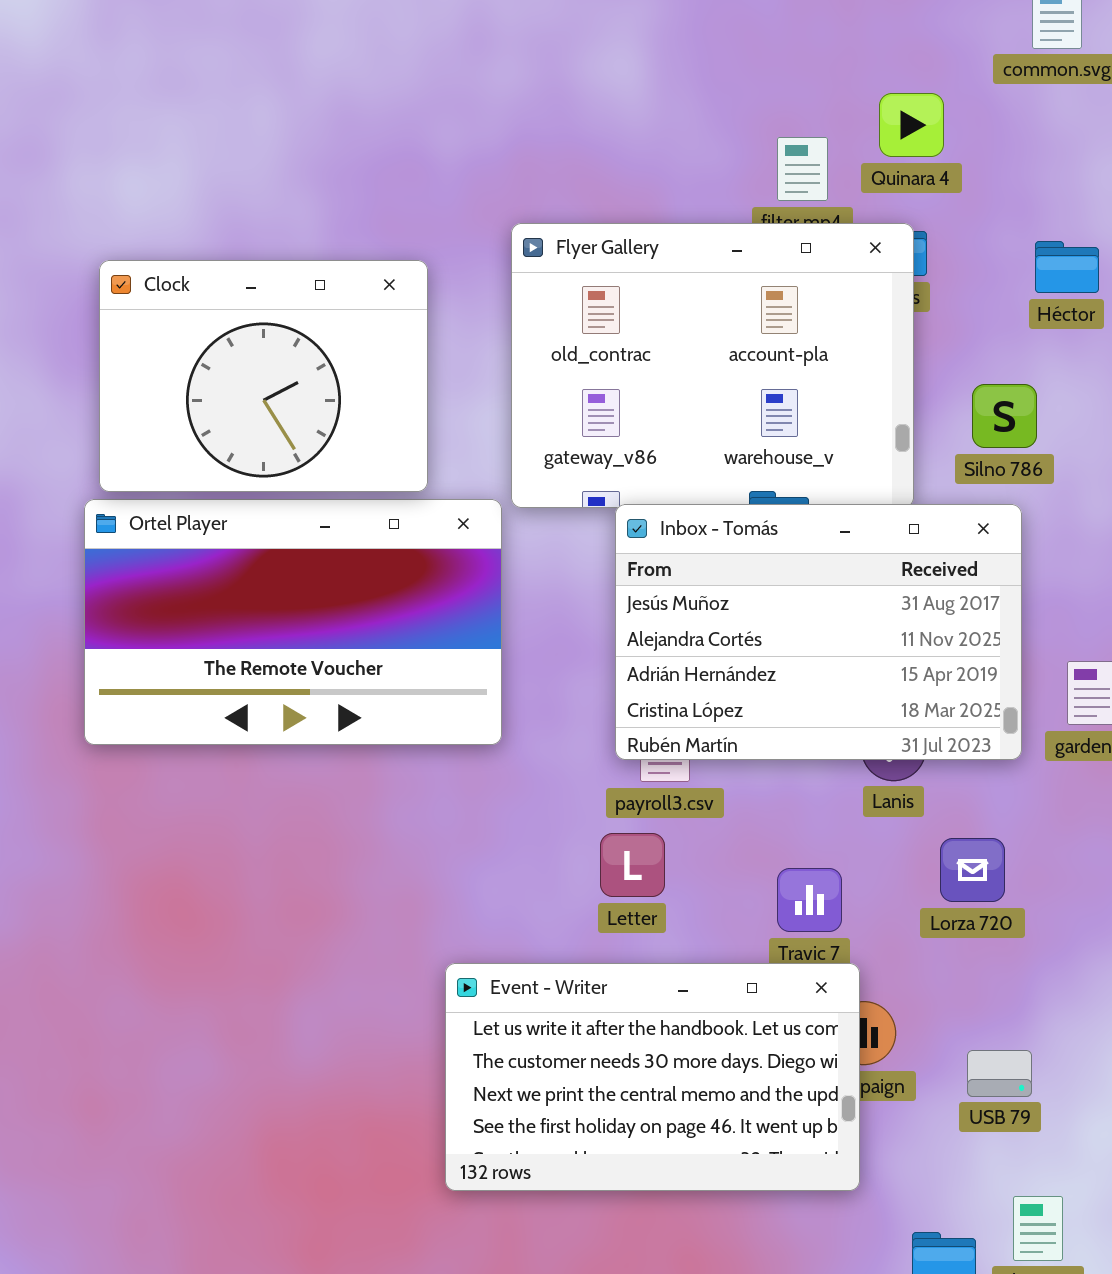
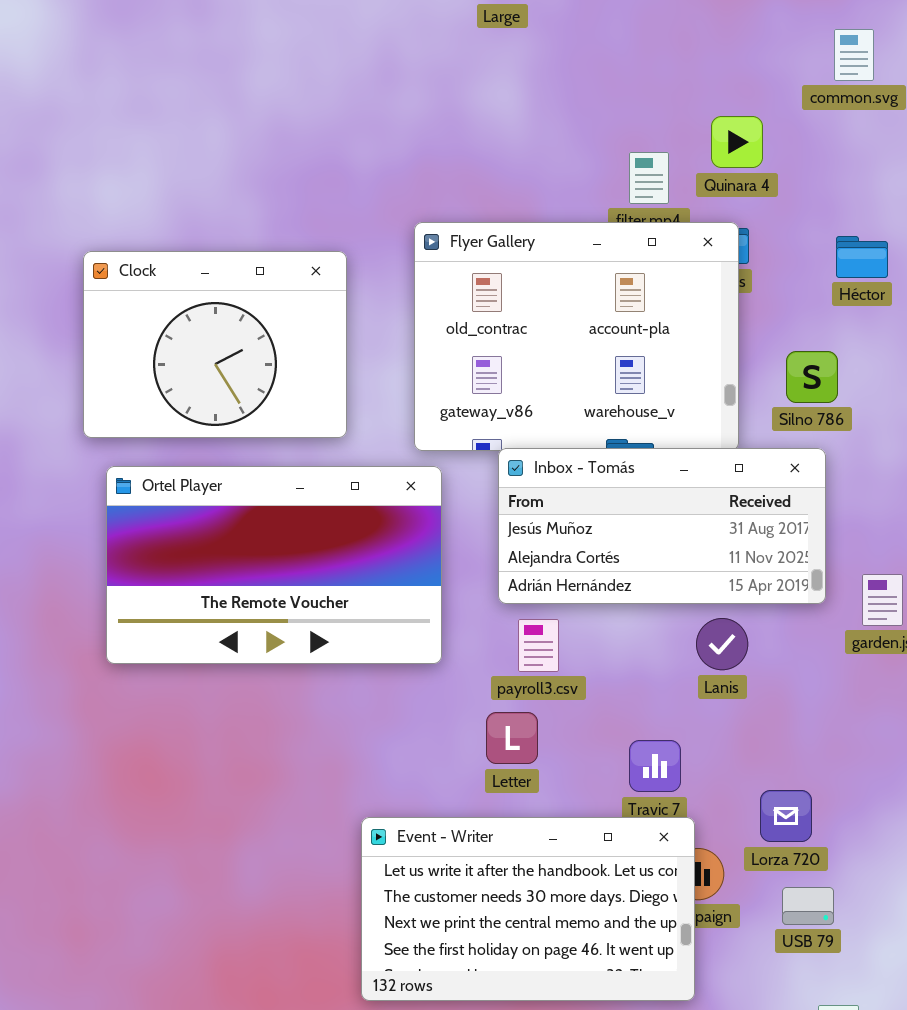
Ortel Player: [84,499,502,745] -> [106,466,442,664], moved
Inbox - Tomás: [615,504,1022,760] -> [498,448,826,604], resized
Lorza 720: [940,838,1005,902] -> [760,790,812,842], moved

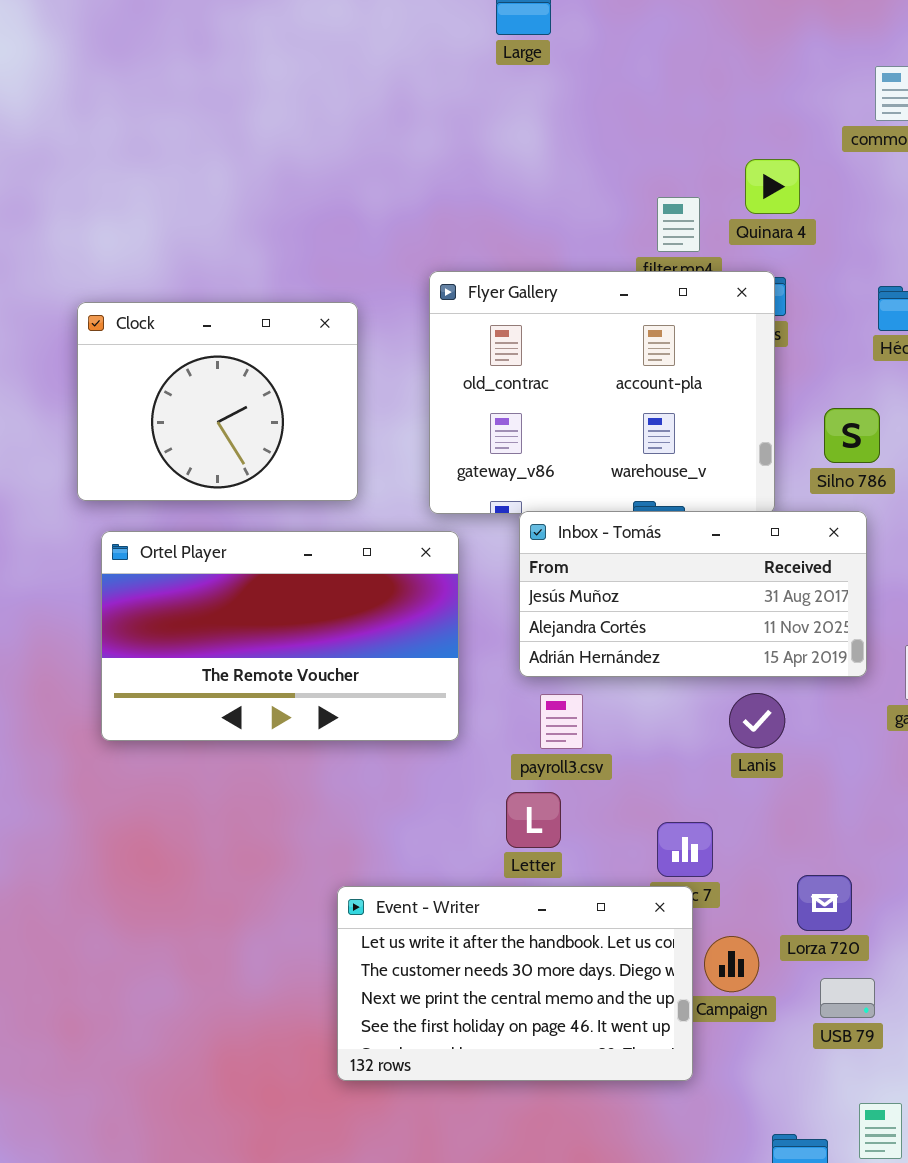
Event - Writer: [361,817,695,1001] -> [337,886,693,1081], moved

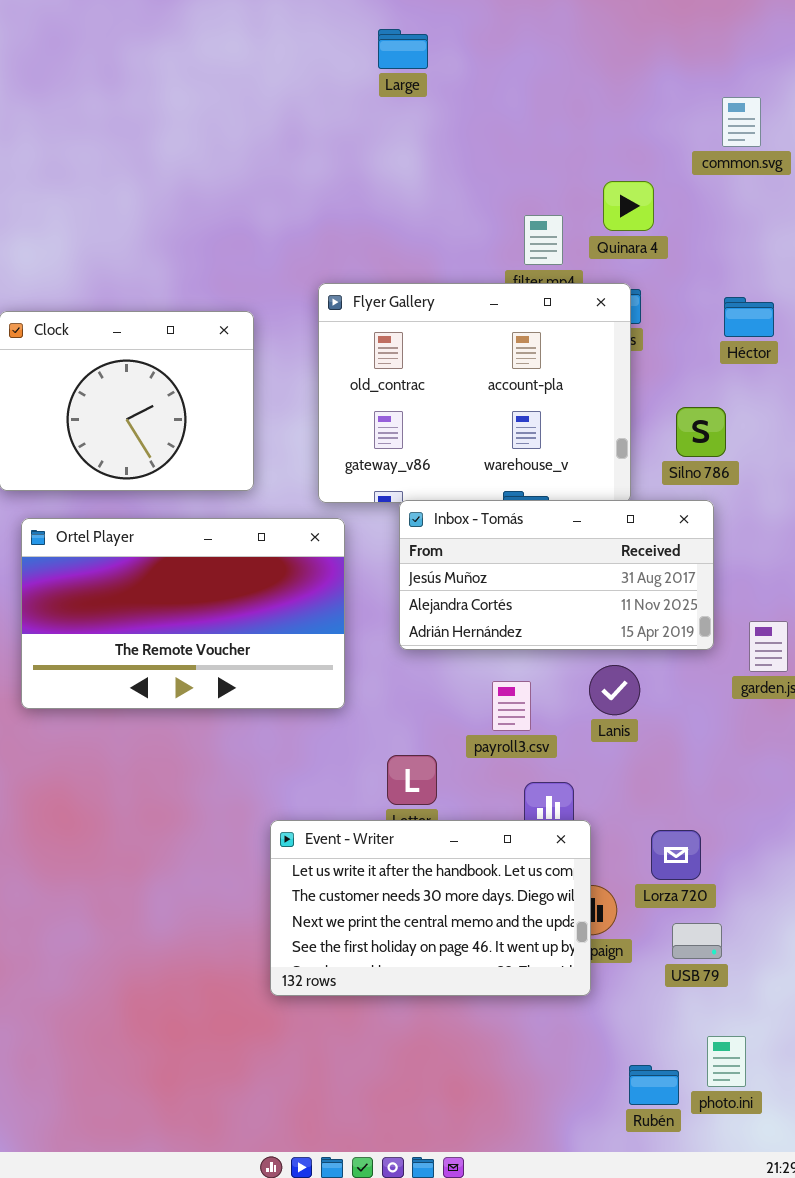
payroll3.csv: [540,694,583,749] -> [492,681,531,731], moved
Event - Writer: [337,886,693,1081] -> [270,820,591,996], moved

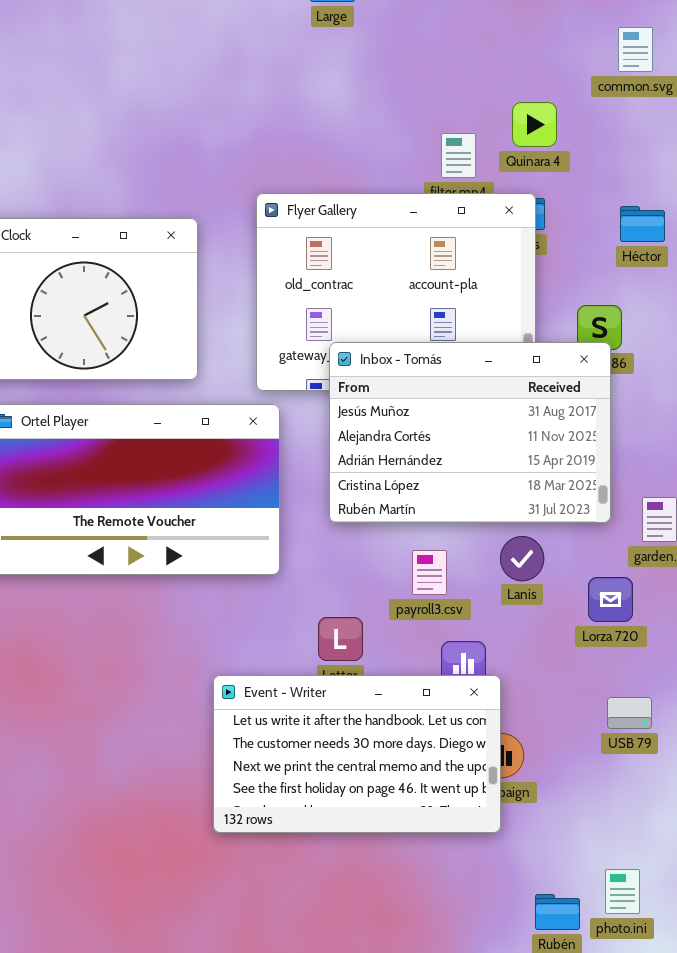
Inbox - Tomás: [399,500,714,650] -> [329,342,611,523], resized
Lorza 720: [651,830,701,880] -> [588,577,633,622], moved
USB 79: [672,923,722,959] -> [607,697,652,729], moved

